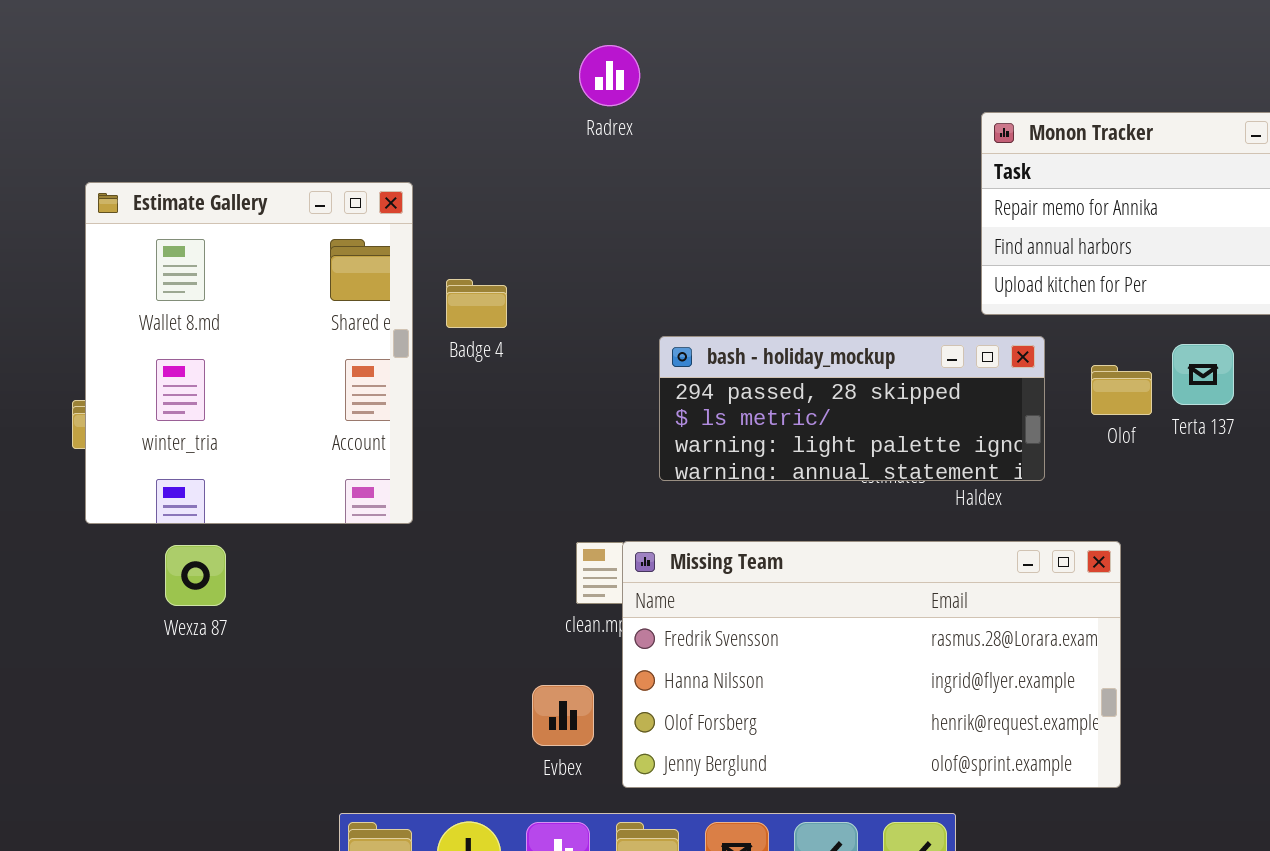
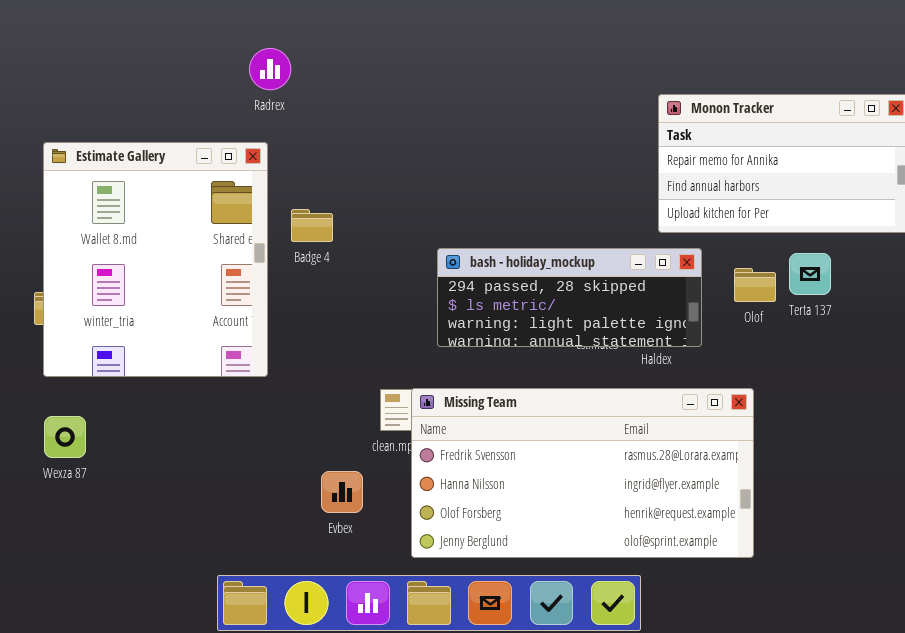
Radrex: [579,45,640,106] -> [249,48,291,90], moved
Wexza 87: [165,545,226,606] -> [44,416,86,458], moved
Evbex: [532,685,594,746] -> [321,471,363,513], moved

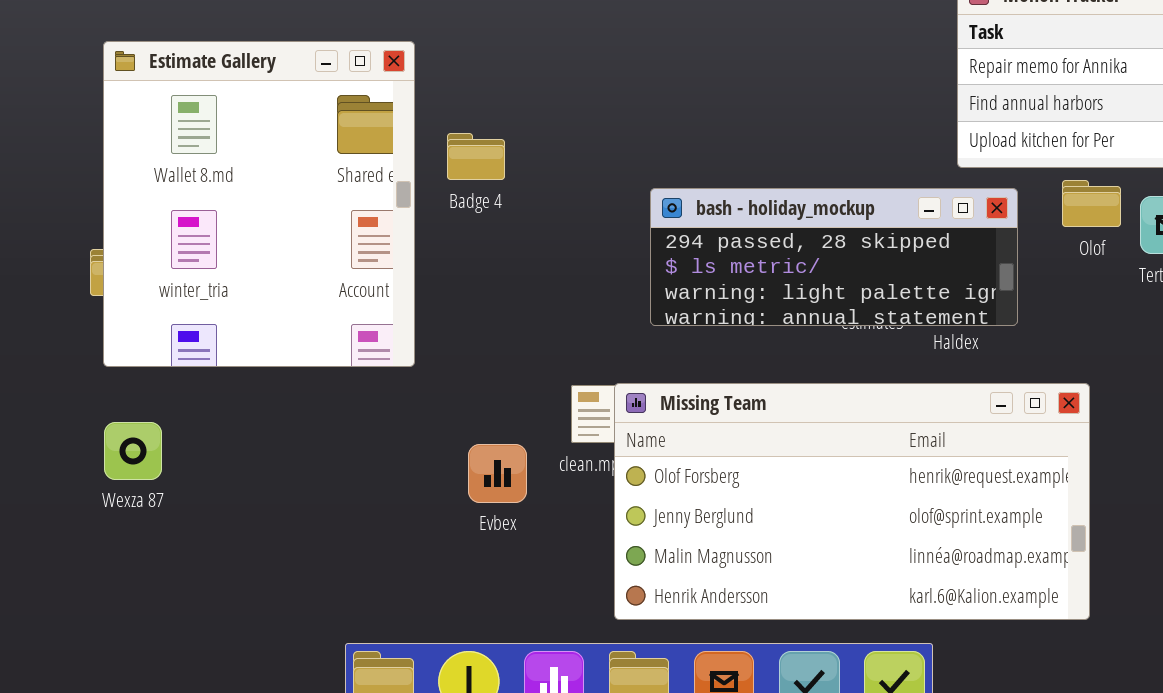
Olof: [734,268,776,302] -> [1062,180,1121,227], moved
Missing Team: [411,388,754,558] -> [614,383,1090,620], scrolled down 2 rows
Evbex: [321,471,363,513] -> [468,444,527,503], moved

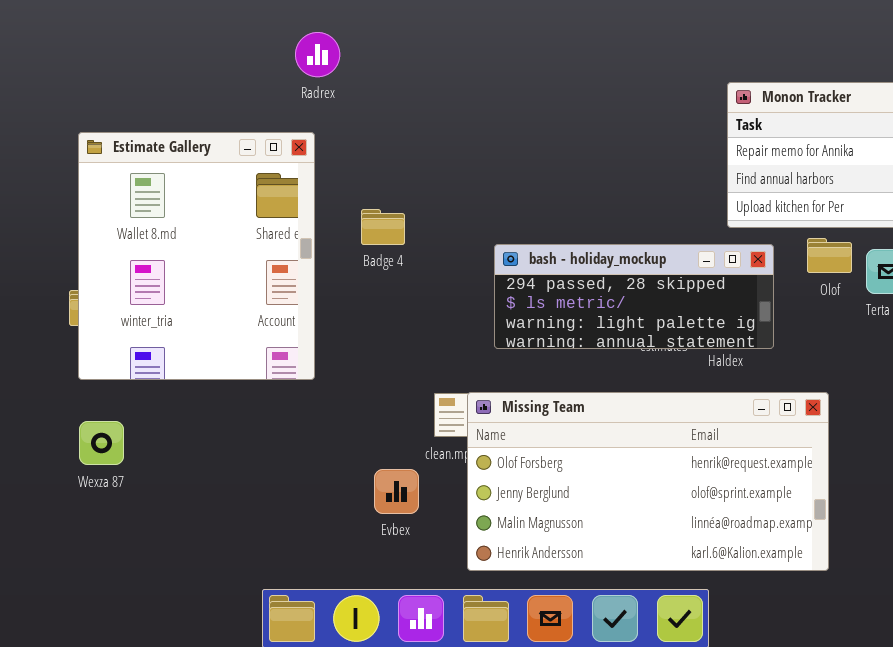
Badge 4: [447,133,505,180] -> [361,209,405,245], moved
Evbex: [468,444,527,503] -> [374,469,419,514], moved

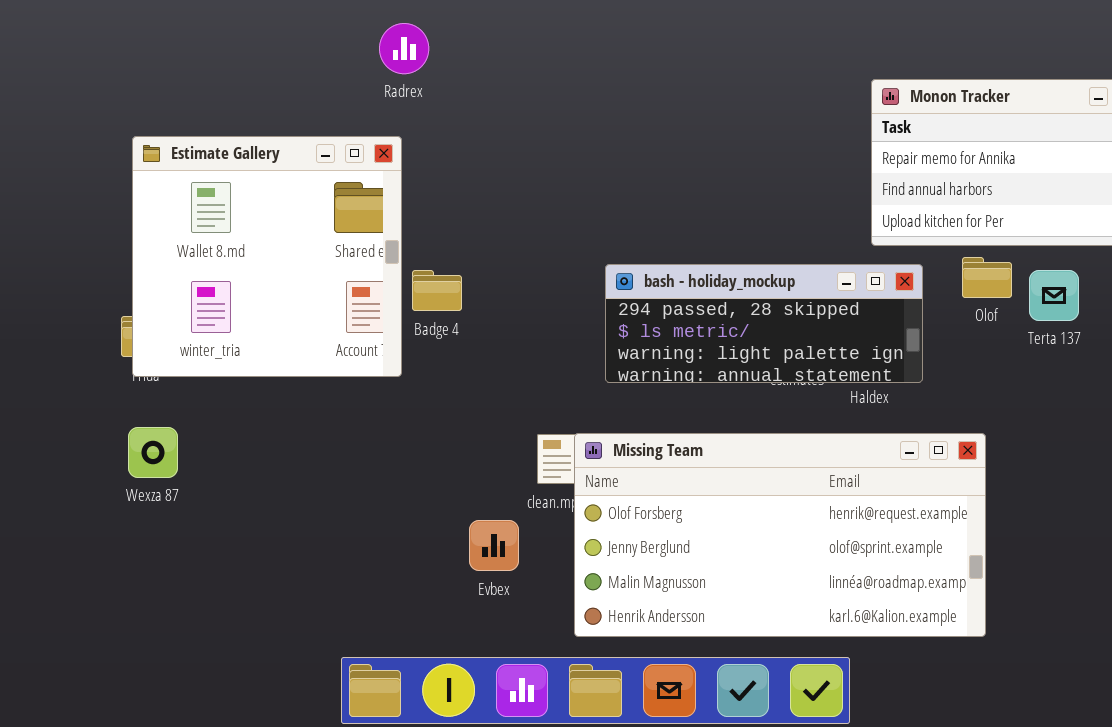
Estimate Gallery: [78,132,315,380] -> [132,136,402,377], resized
Badge 4: [361,209,405,245] -> [412,270,462,311], moved
Wexza 87: [79,421,124,465] -> [128,427,178,478], moved

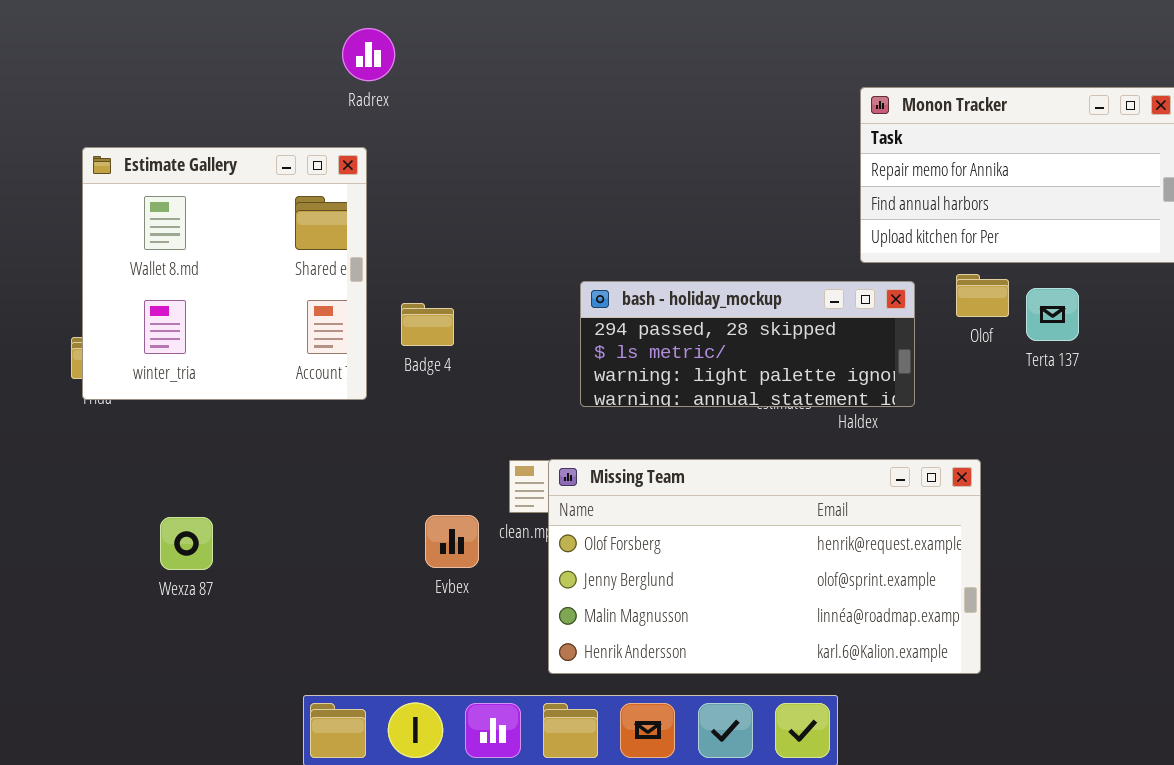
Badge 4: [412,270,462,311] -> [401,303,454,346], moved
Wexza 87: [128,427,178,478] -> [160,517,213,570], moved
Evbex: [469,520,519,571] -> [425,515,479,568], moved

